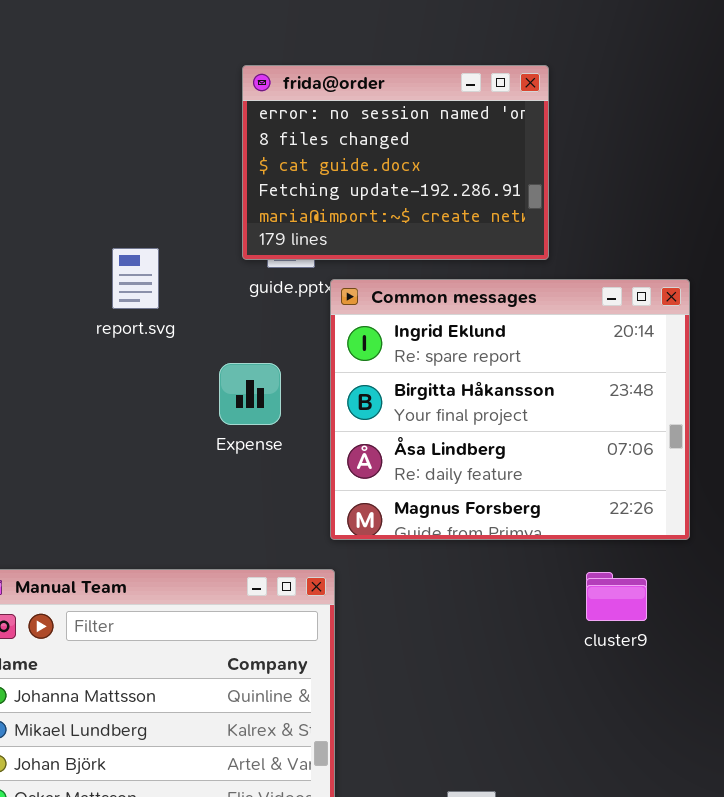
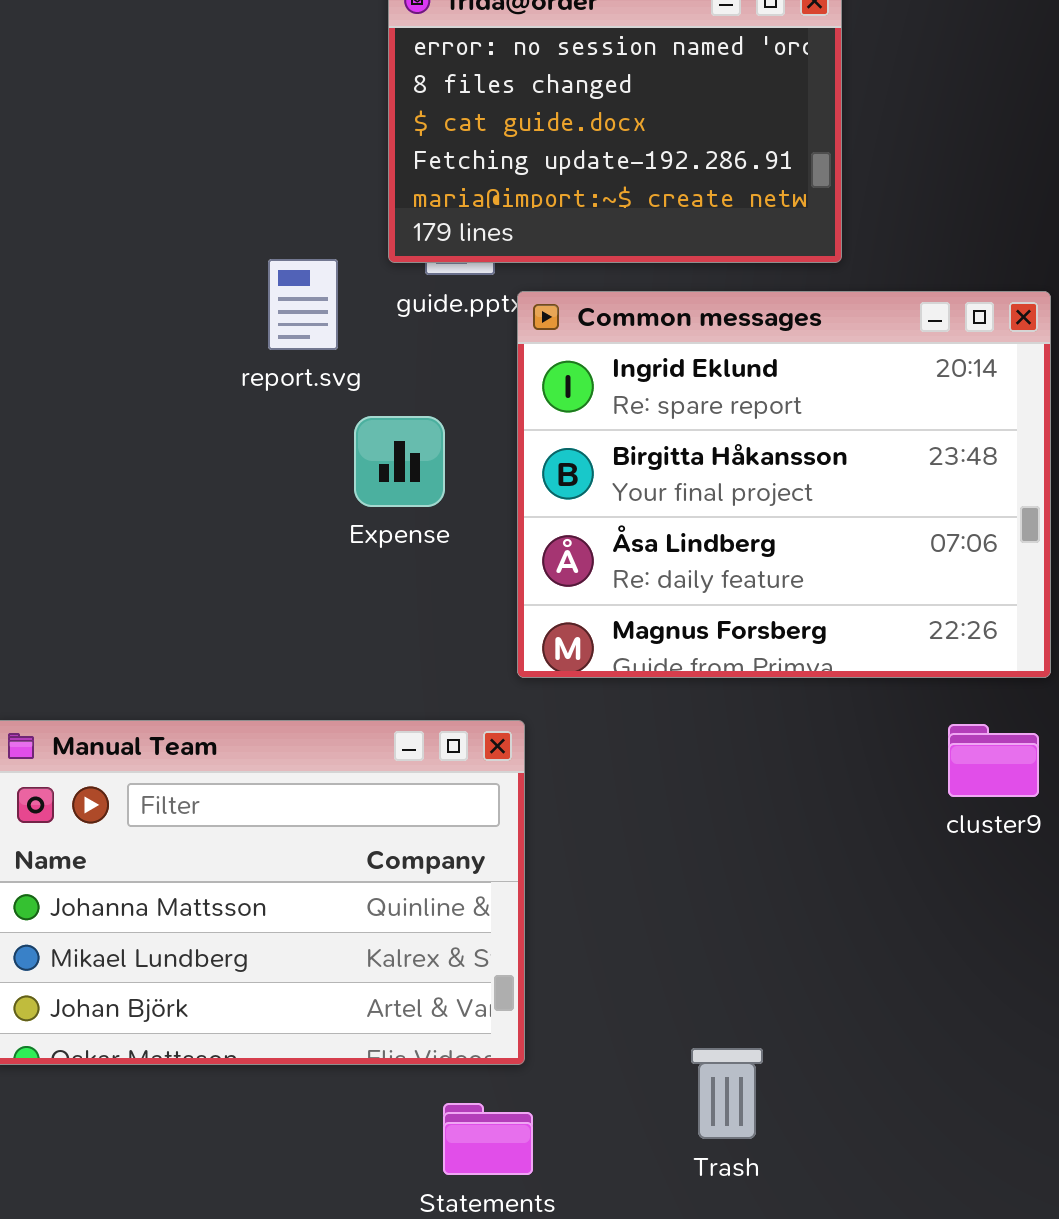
report.svg: [112,248,159,309] -> [268,259,338,350], moved
cluster9: [586,572,647,621] -> [948,724,1039,797], moved

